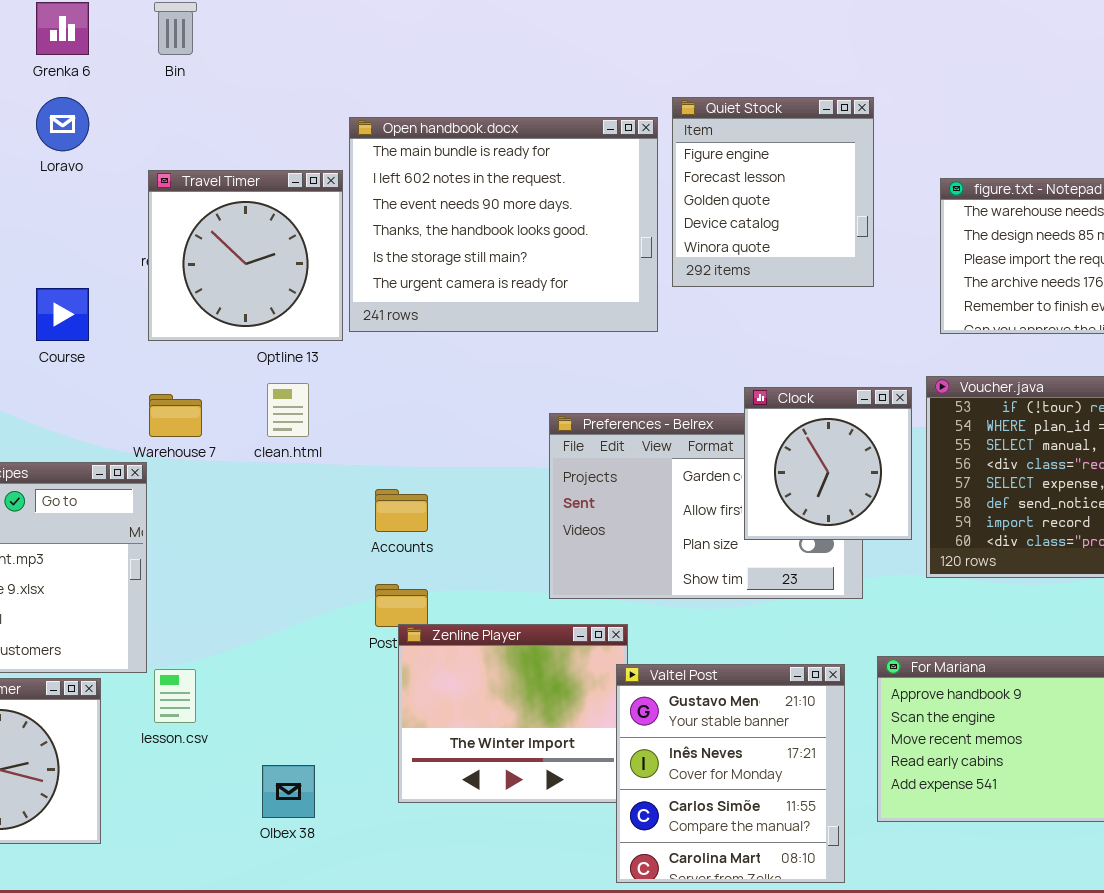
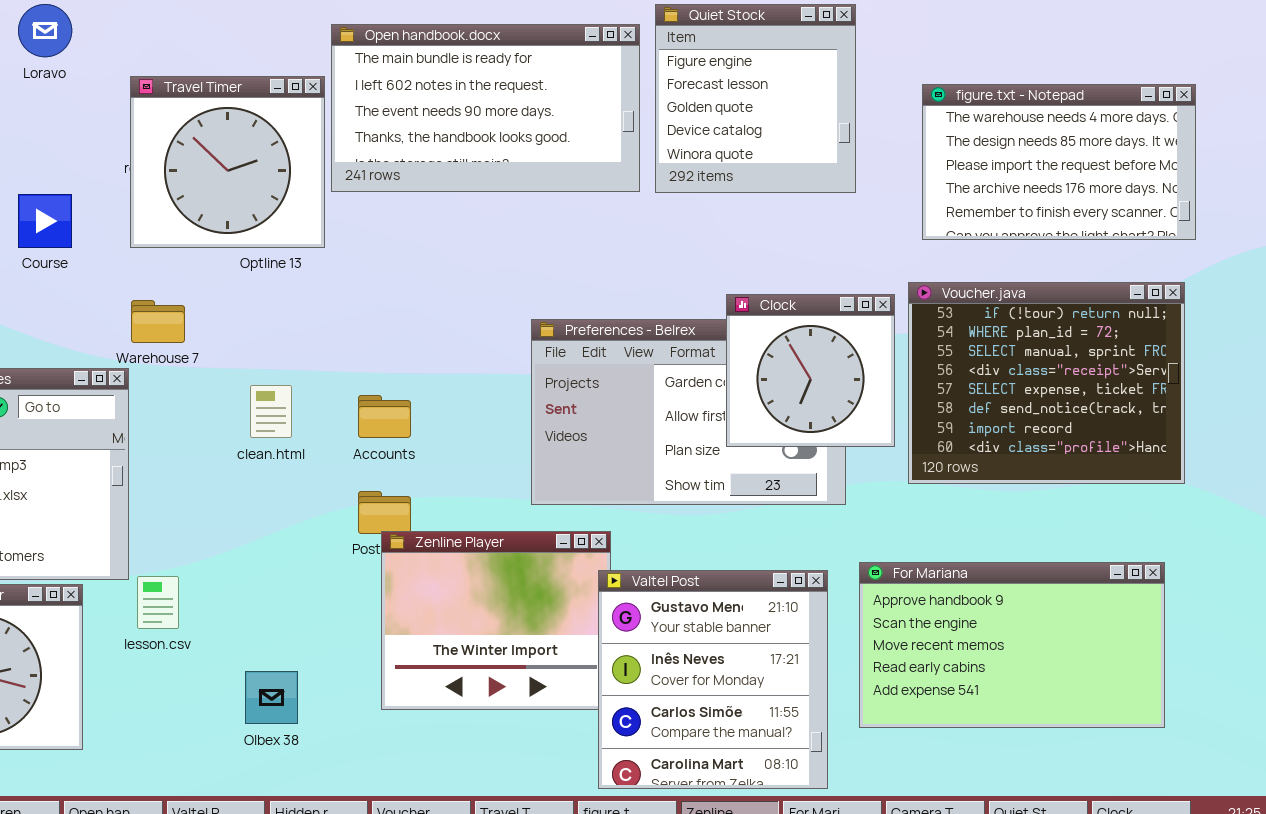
Open handbook.docx: [349,117,658,332] -> [331,24,640,192], resized
clean.html: [267,383,309,437] -> [250,385,292,438], moved

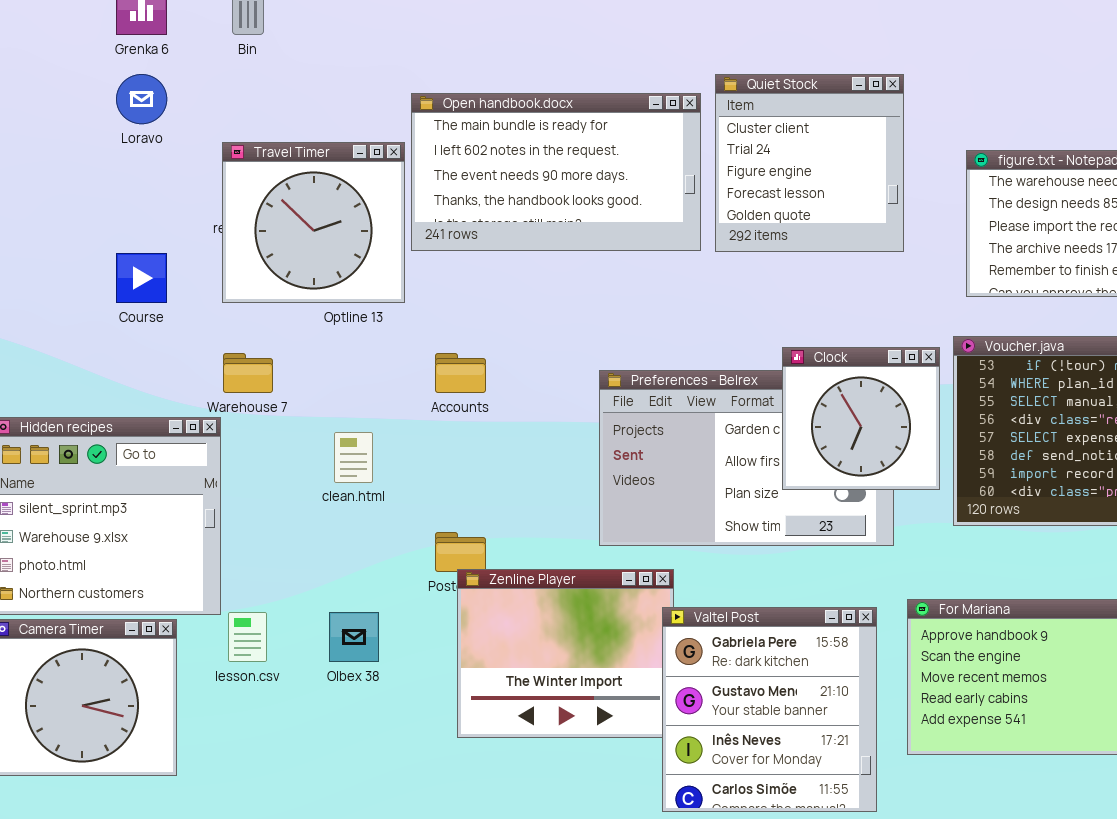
Quiet Stock: [655,4,856,193] -> [715,74,904,252], scrolled up 2 rows
Accounts: [358,395,411,438] -> [435,353,486,393], moved
Valtel Post: [598,570,828,789] -> [662,607,877,812], scrolled up 1 row
Olbex 38: [245,671,298,724] -> [329,612,379,662], moved

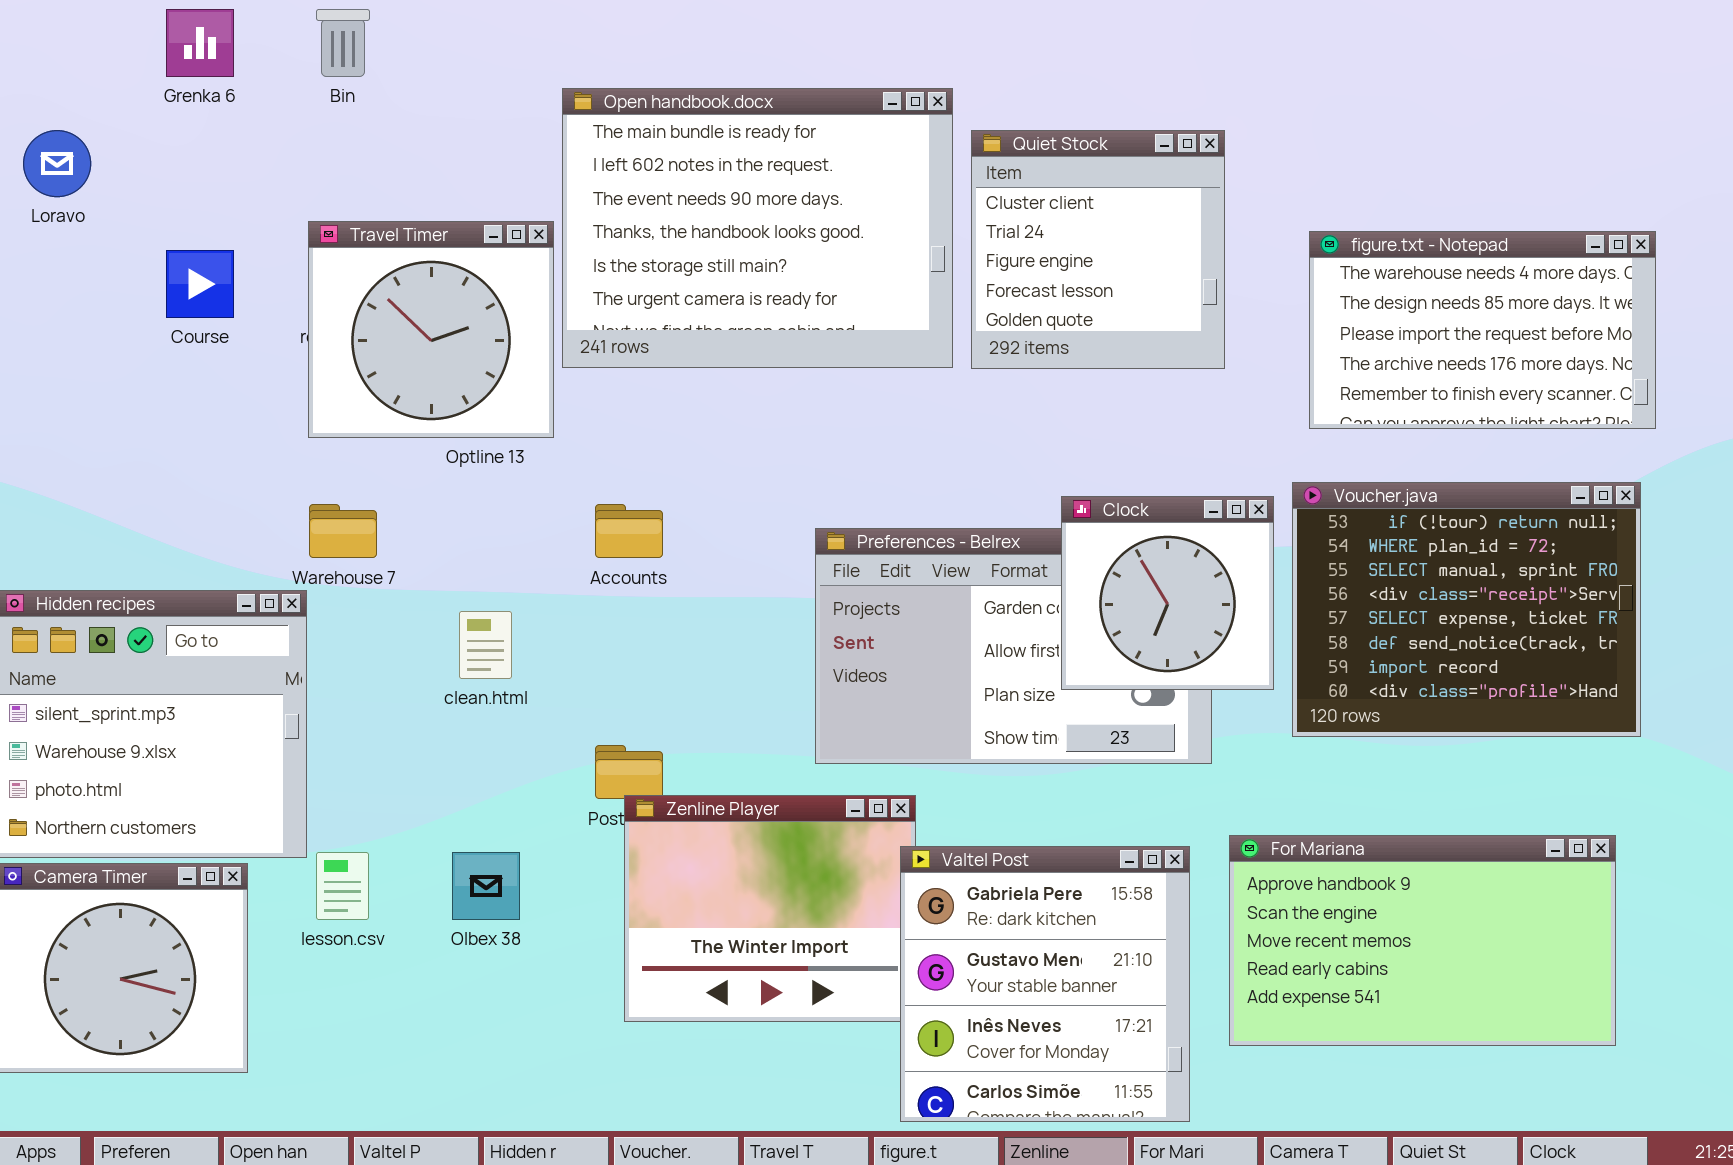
Loravo: [116,74,167,124] -> [23,130,91,197], moved
Open handbook.docx: [411,93,701,251] -> [562,88,953,368], resized
Course: [116,253,167,303] -> [166,250,234,318], moved

